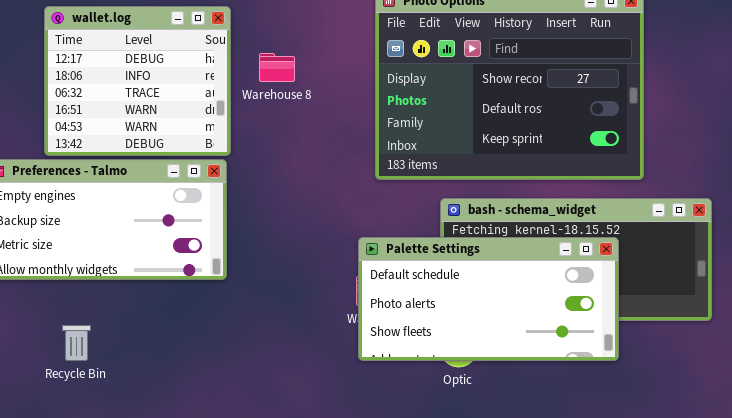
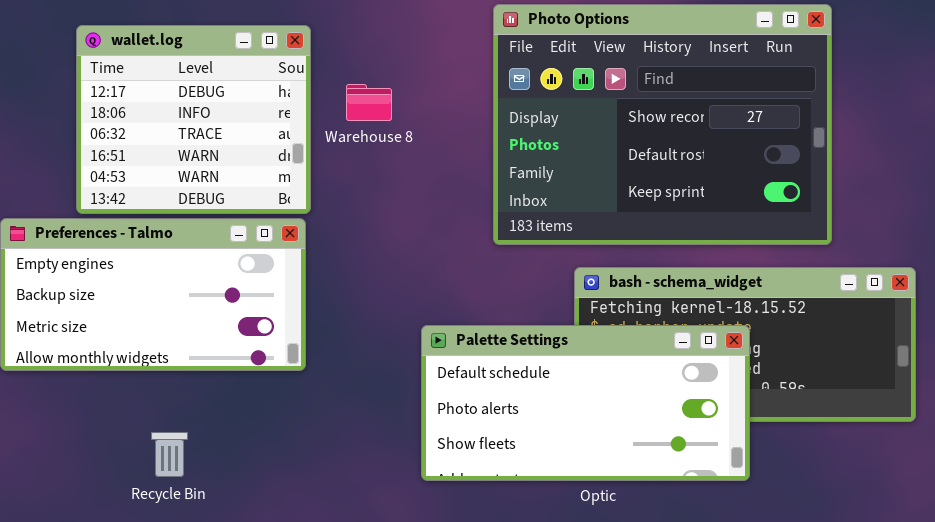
Palette Settings: [358,237,619,361] -> [421,325,750,481], moved
Recycle Bin: [62,325,91,361] -> [151,432,188,477], moved

